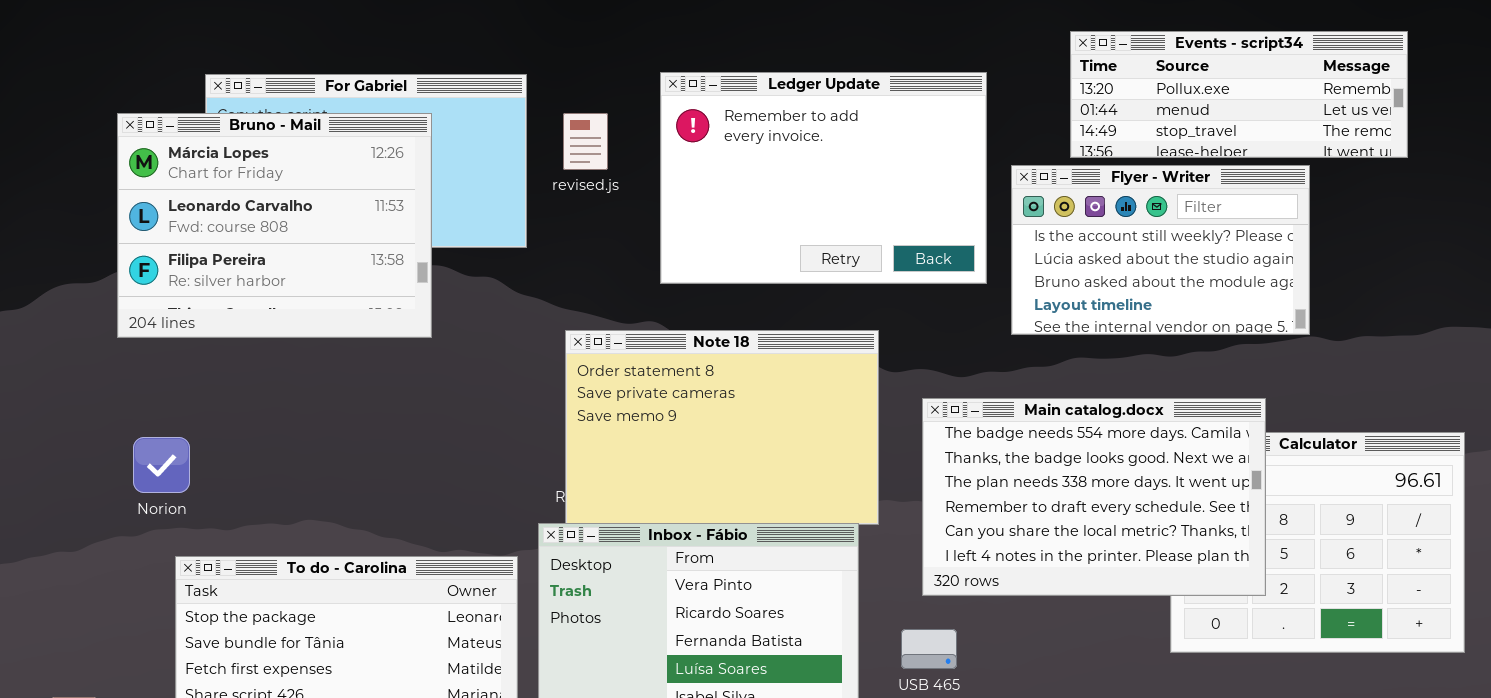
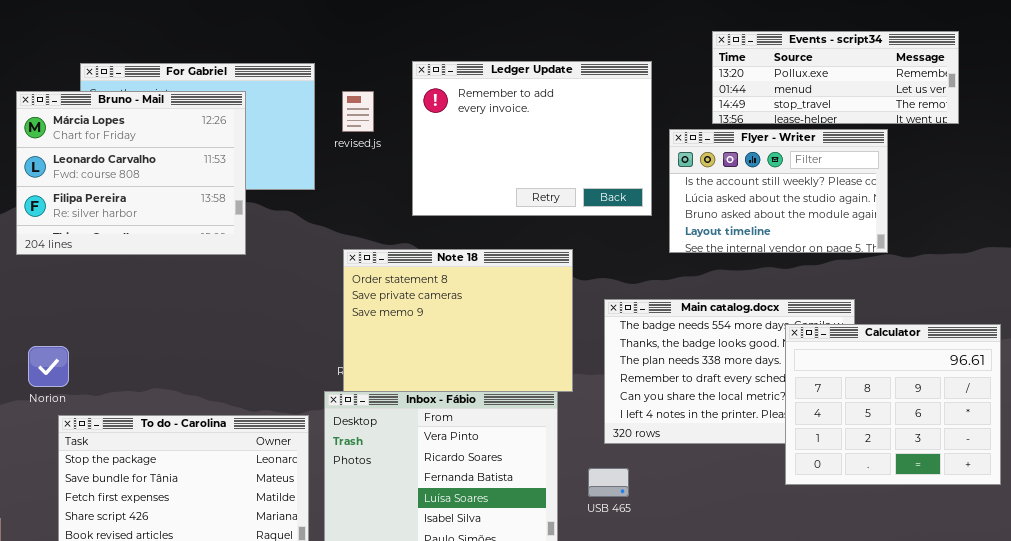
Calculator: [1170,432,1465,653] -> [785,324,1001,485], raised
Norion: [133,437,190,493] -> [28,346,69,387], moved

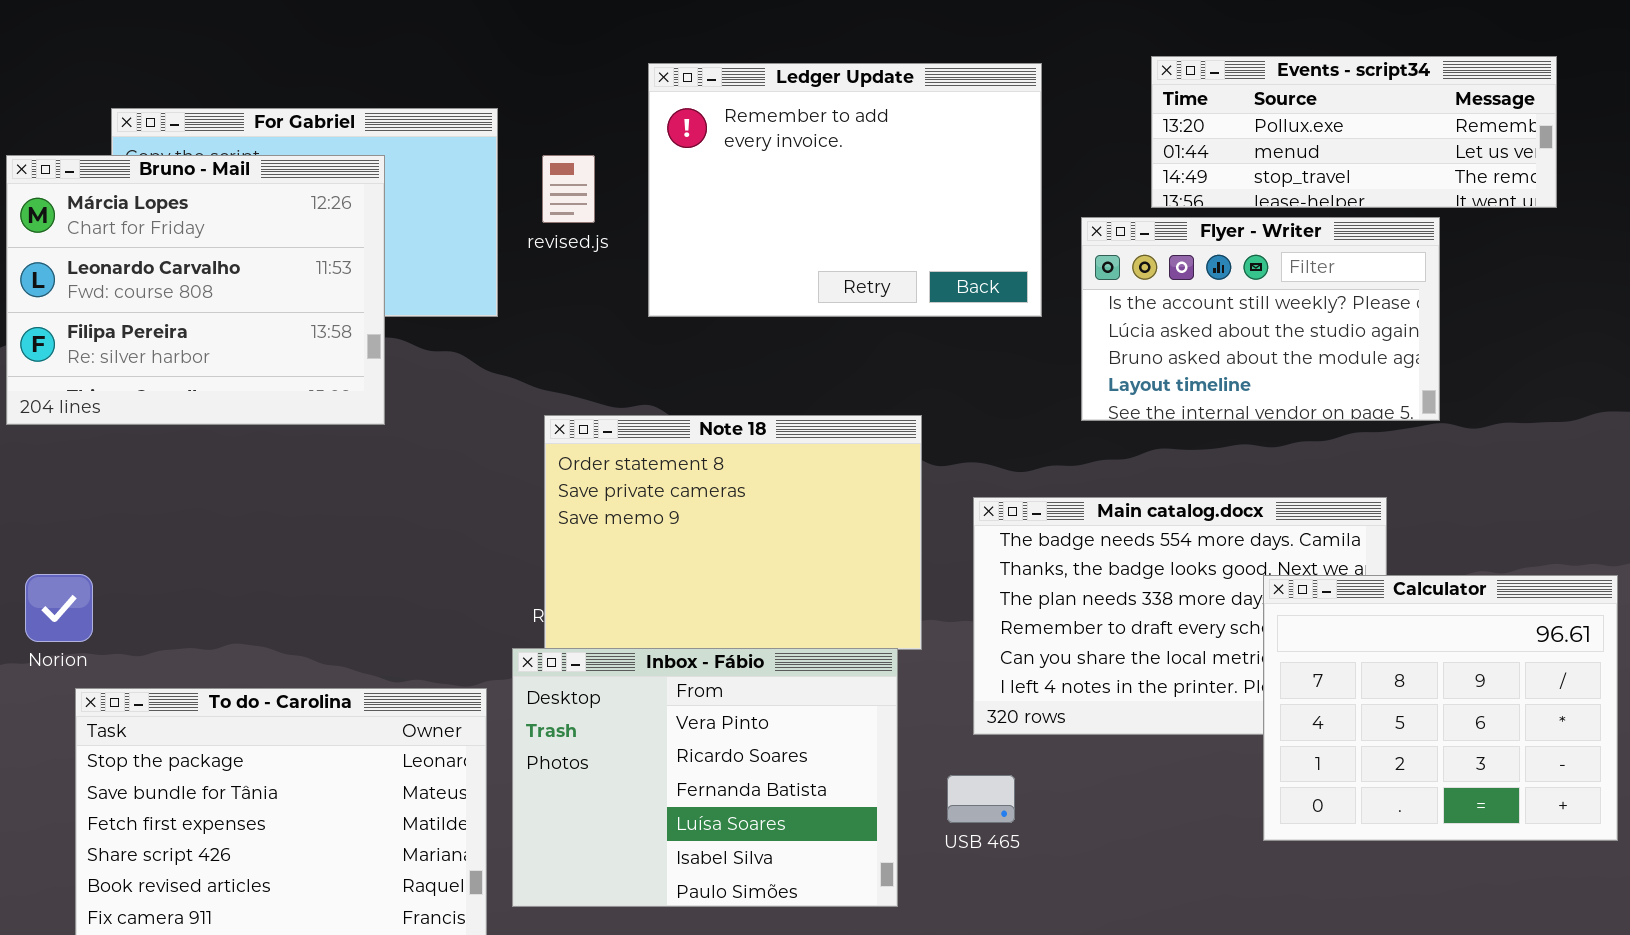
Ledger Update: [412,61,652,216] -> [648,63,1042,317], moved
Calculator: [785,324,1001,485] -> [1263,575,1618,841], moved

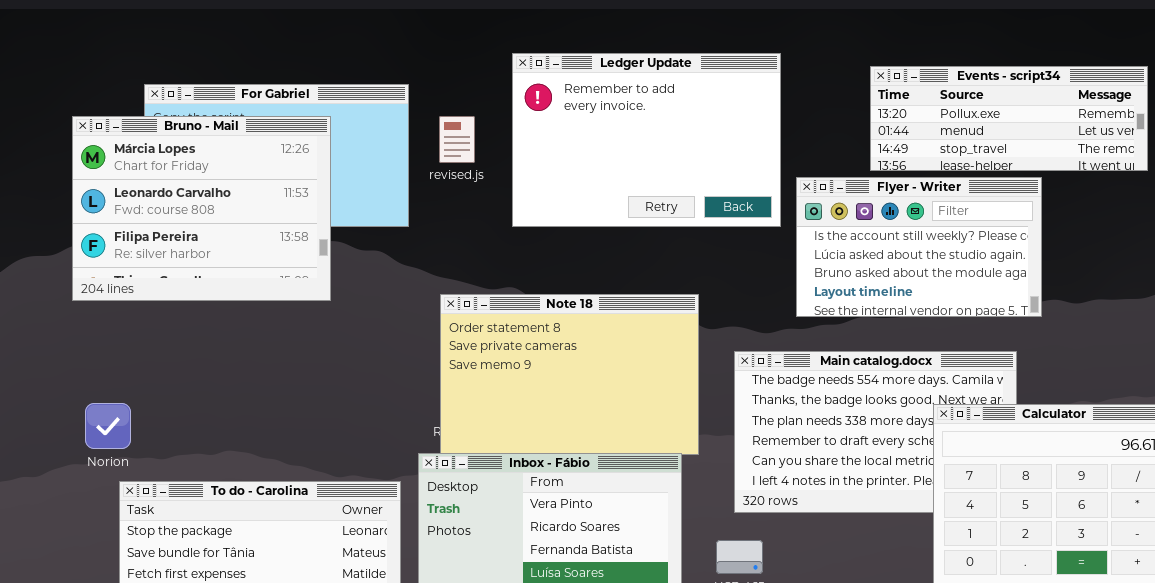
Events - script34: [1151,56,1557,208] -> [870,66,1148,171], moved
Flyer - Writer: [1081,217,1440,421] -> [796,177,1042,317], moved

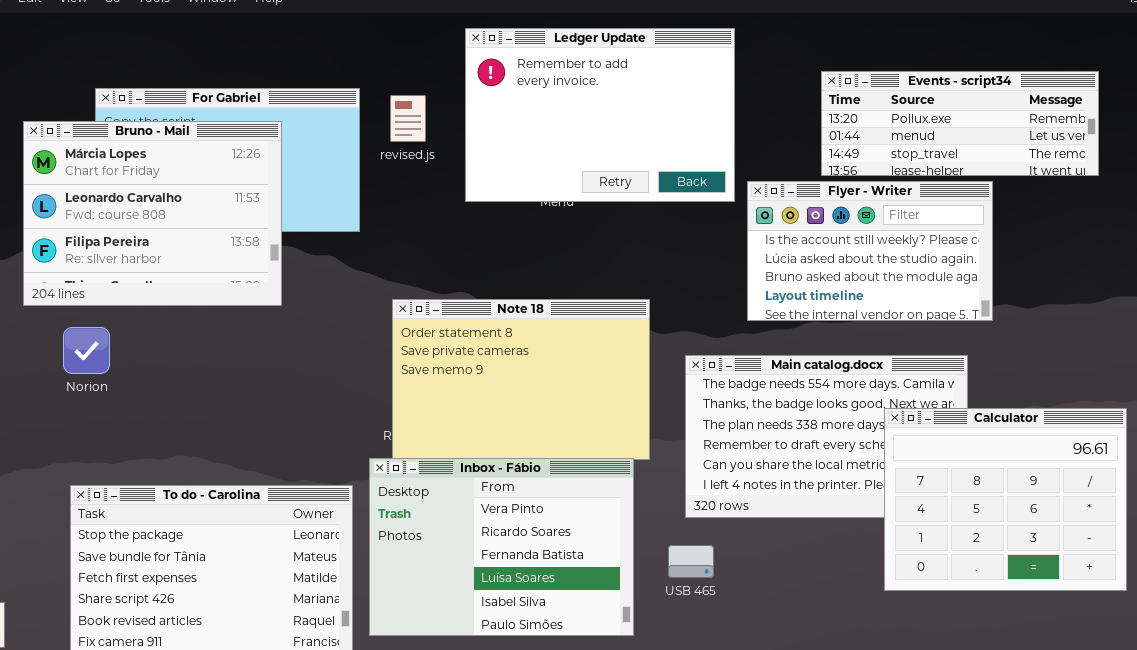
Ledger Update: [512,53,781,227] -> [465,28,735,202], moved
revised.js: [439,116,475,163] -> [390,95,426,142], moved
Norion: [85,403,131,449] -> [63,327,110,374], moved

